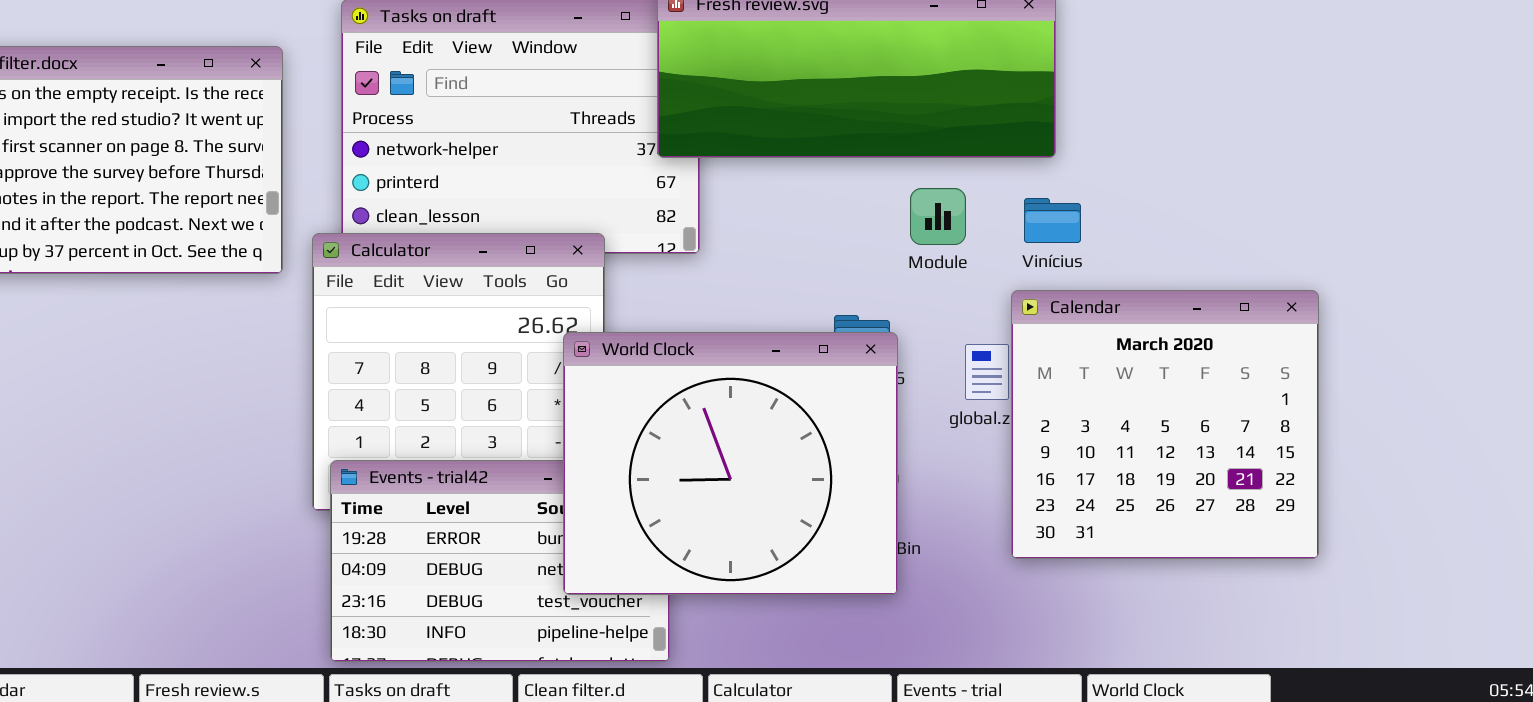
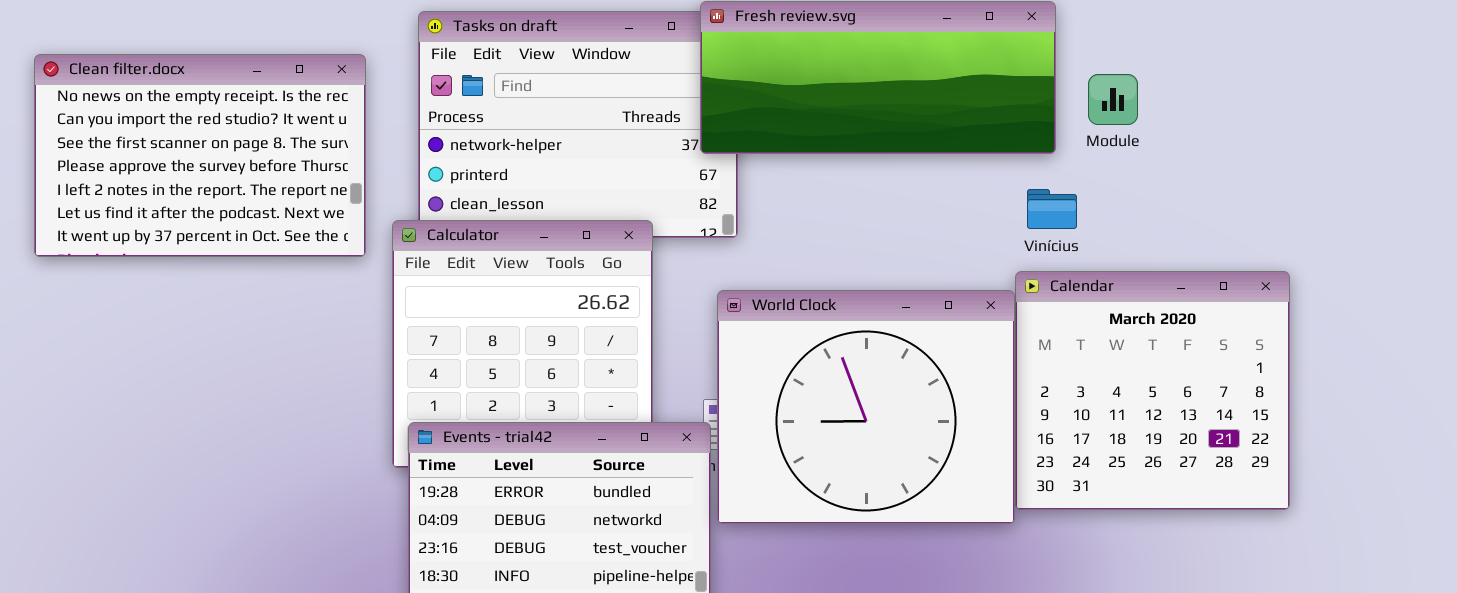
Module: [910,188,966,245] -> [1088,74,1138,125], moved
World Clock: [563,332,898,595] -> [717,290,1015,524], moved

